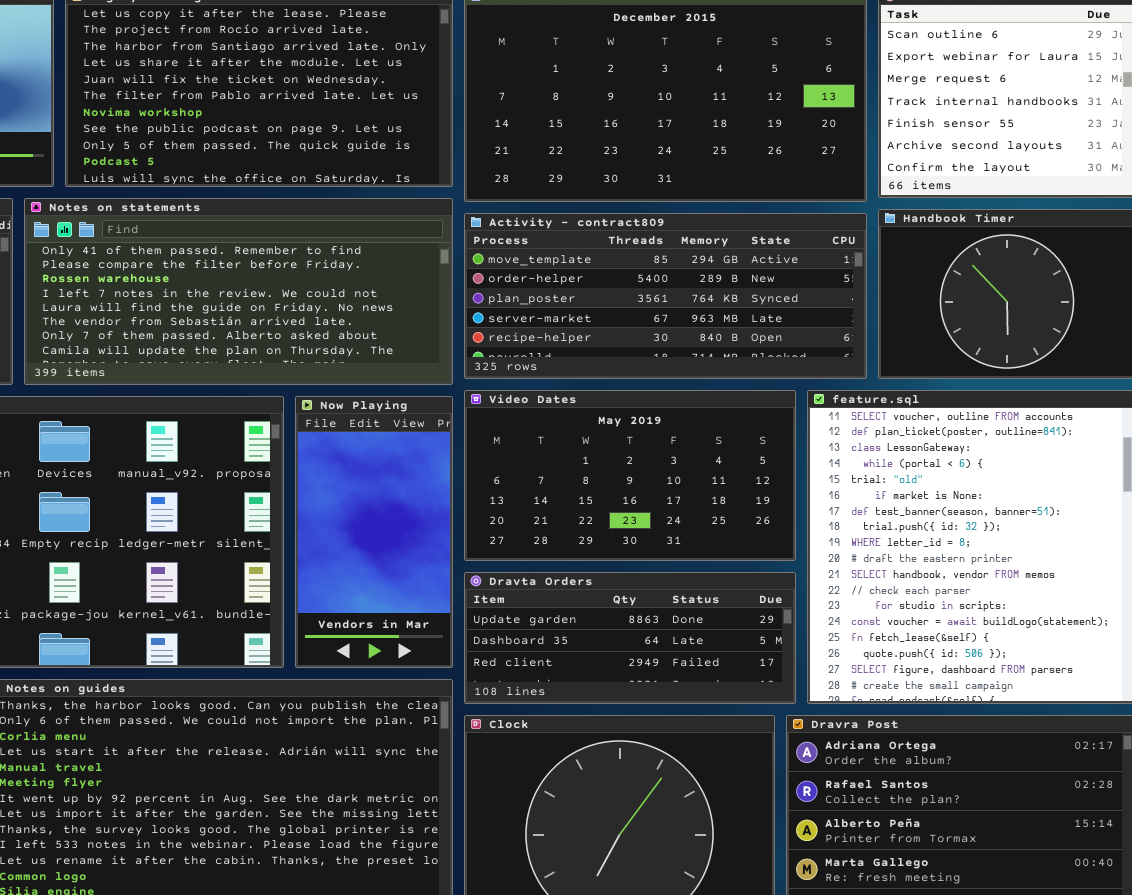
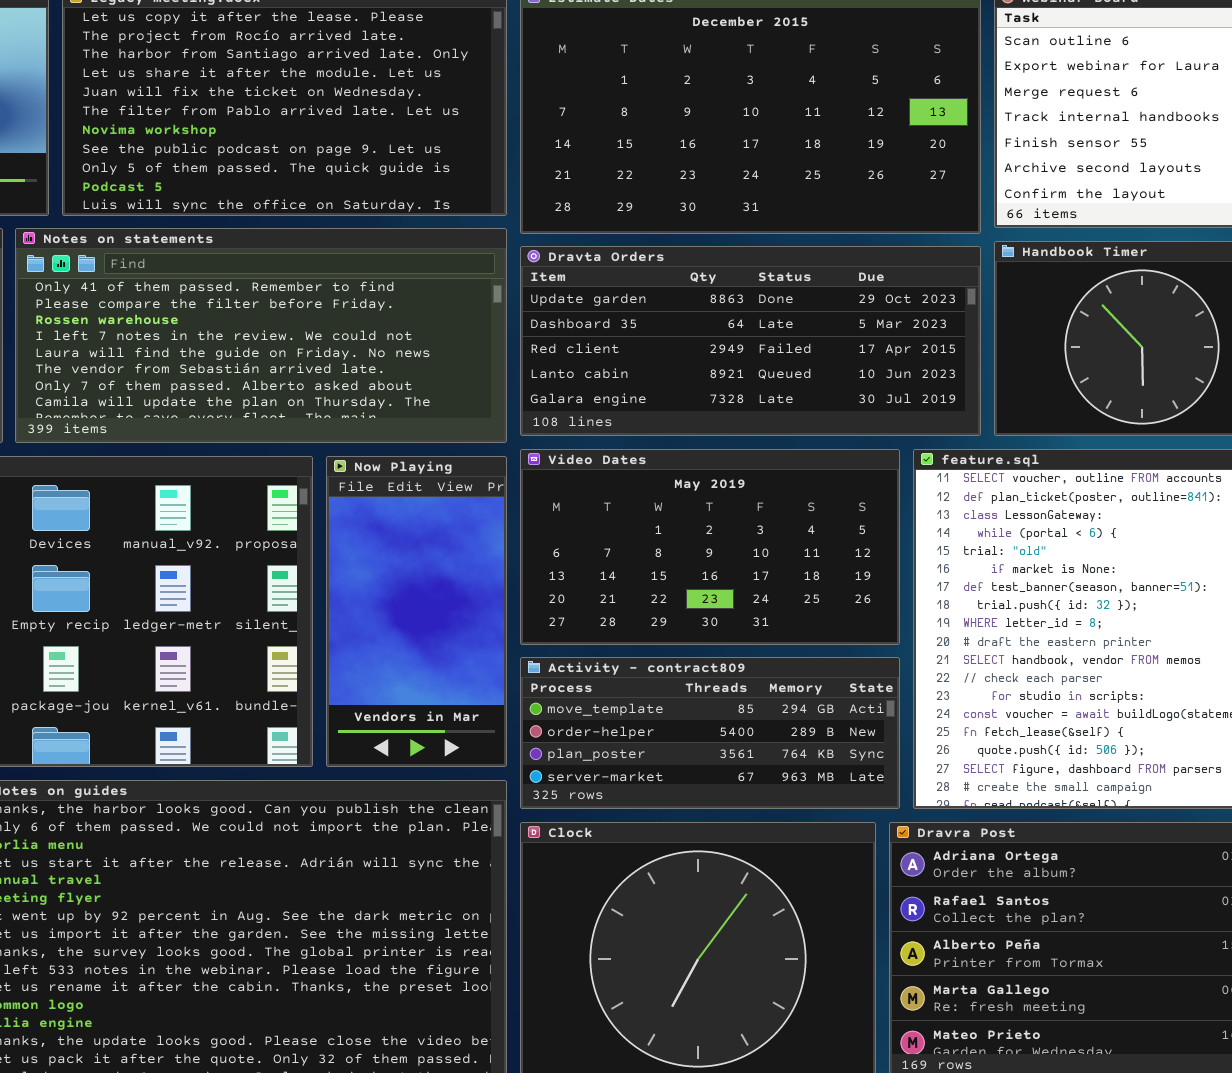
Activity - contract809: [464,213,867,379] -> [520,657,900,809], moved, resized
Dravta Orders: [464,572,796,704] -> [520,246,981,436], moved, resized

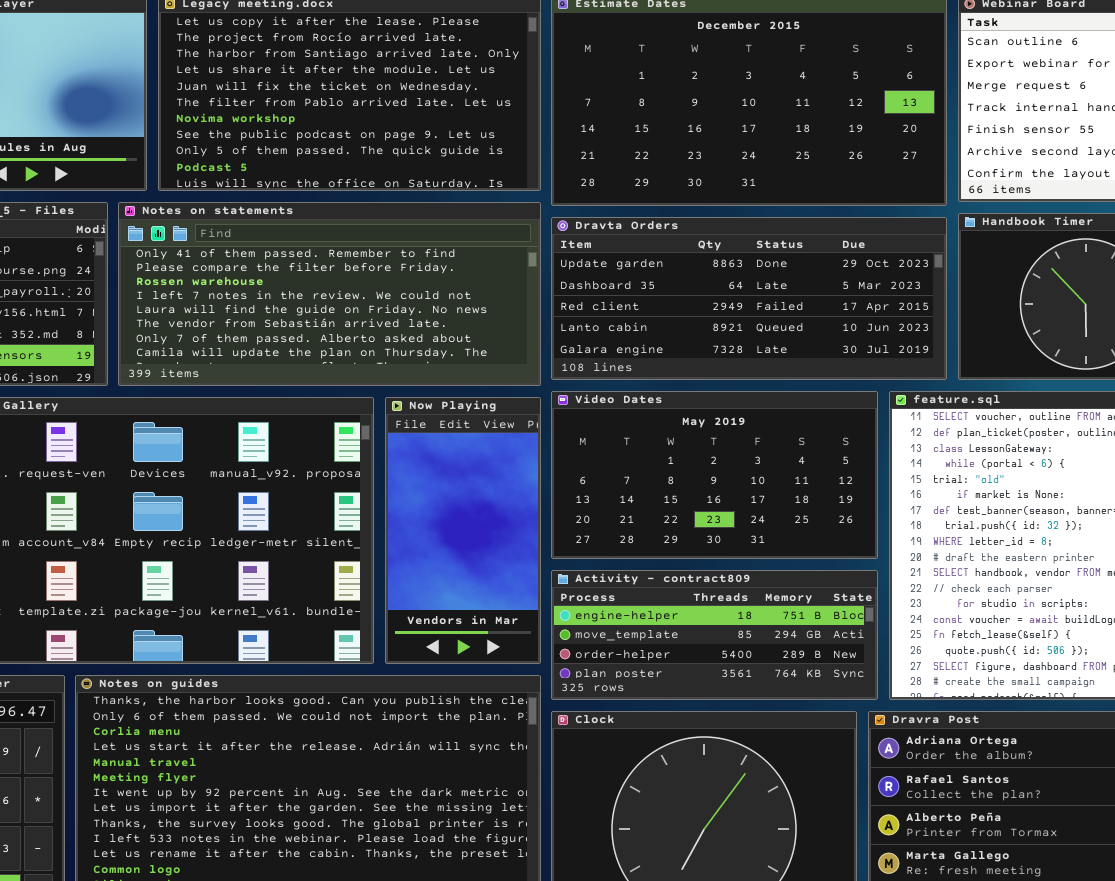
Activity - contract809: [520,657,900,809] -> [551,570,878,700], scrolled up 1 row

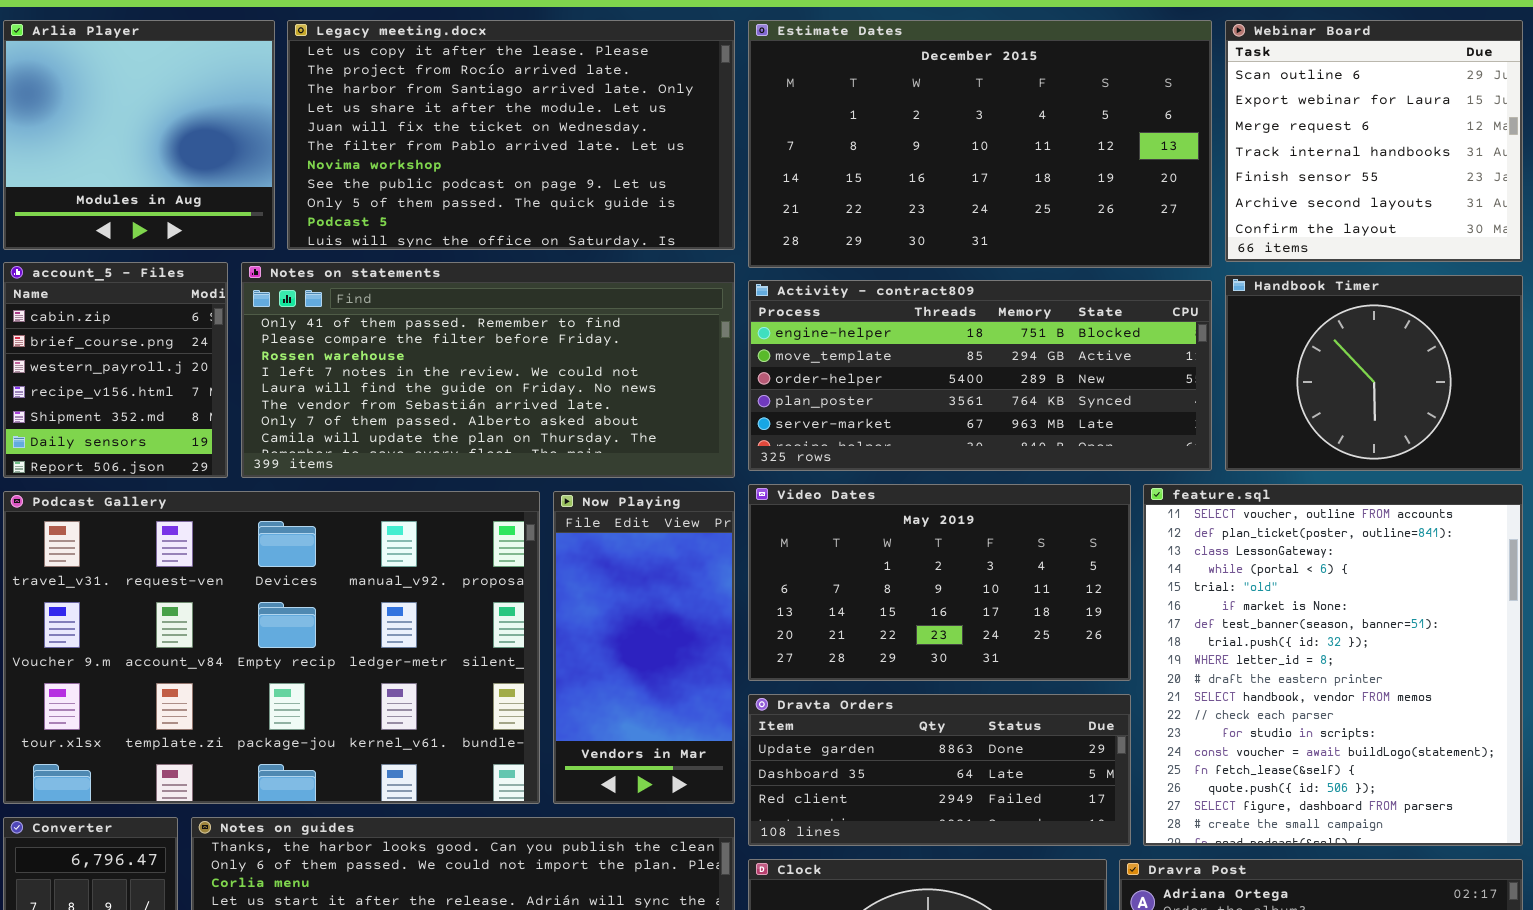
Dravta Orders: [551,217,947,380] -> [748,694,1131,846], moved, resized
Activity - contract809: [551,570,878,700] -> [748,280,1212,471], moved, resized

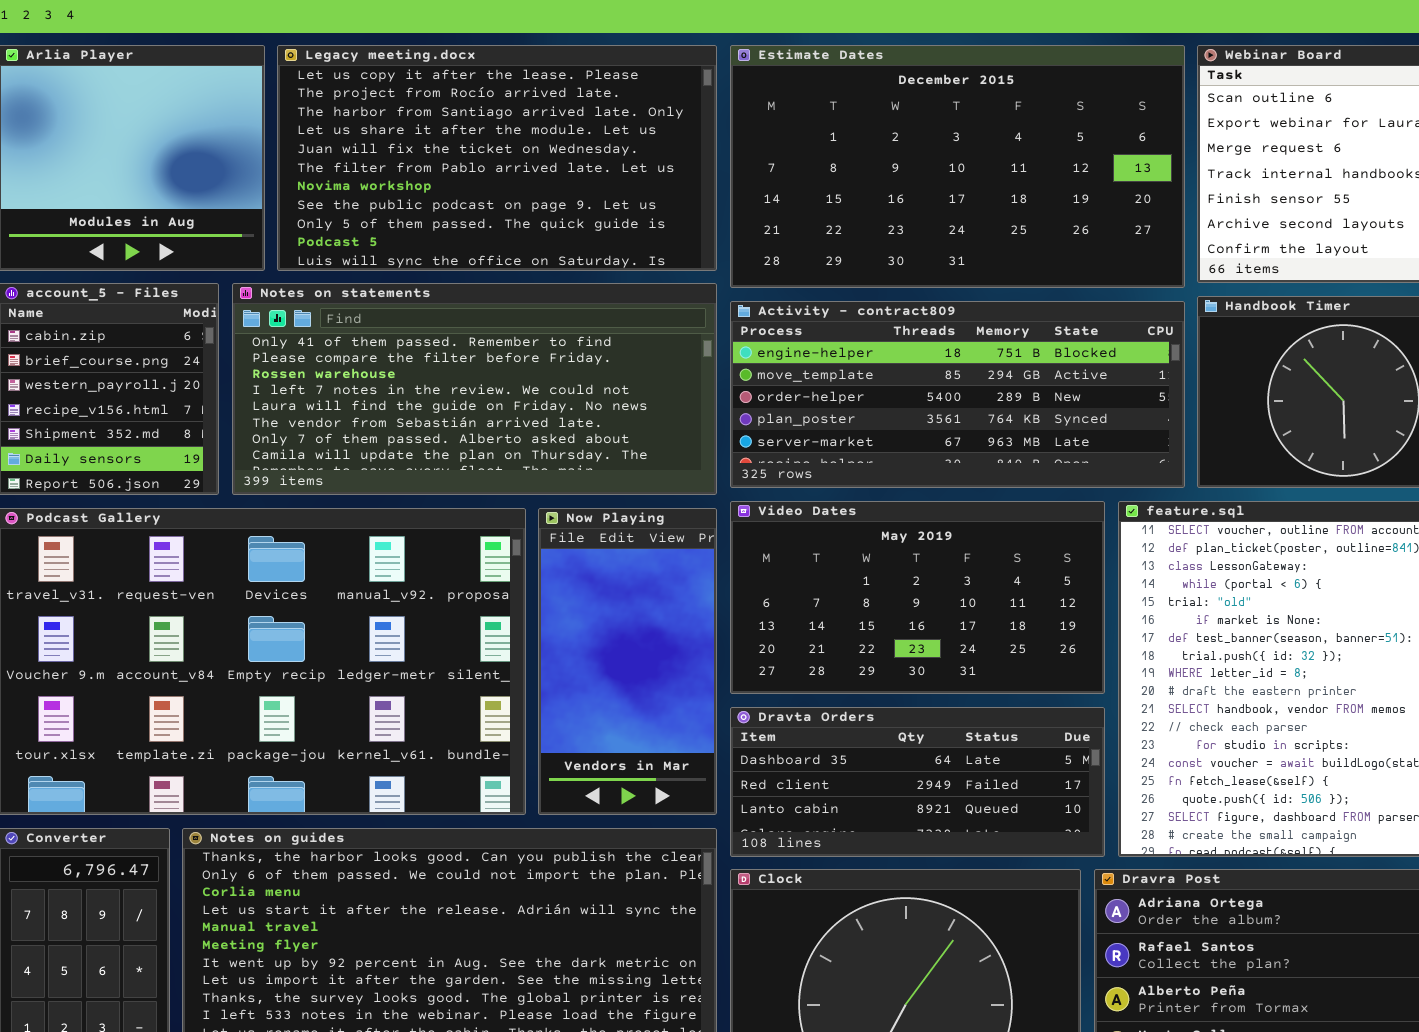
Dravta Orders: [748,694,1131,846] -> [730,707,1105,857], scrolled down 1 row

